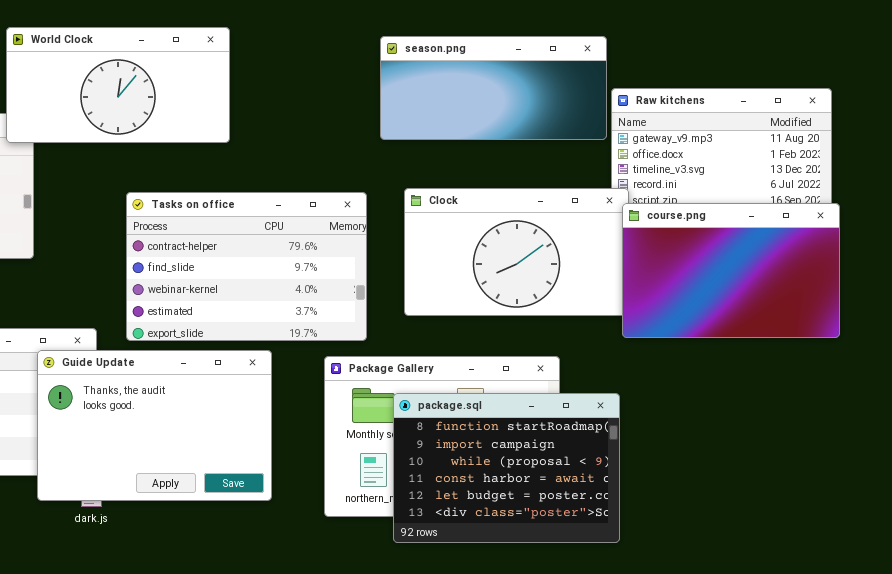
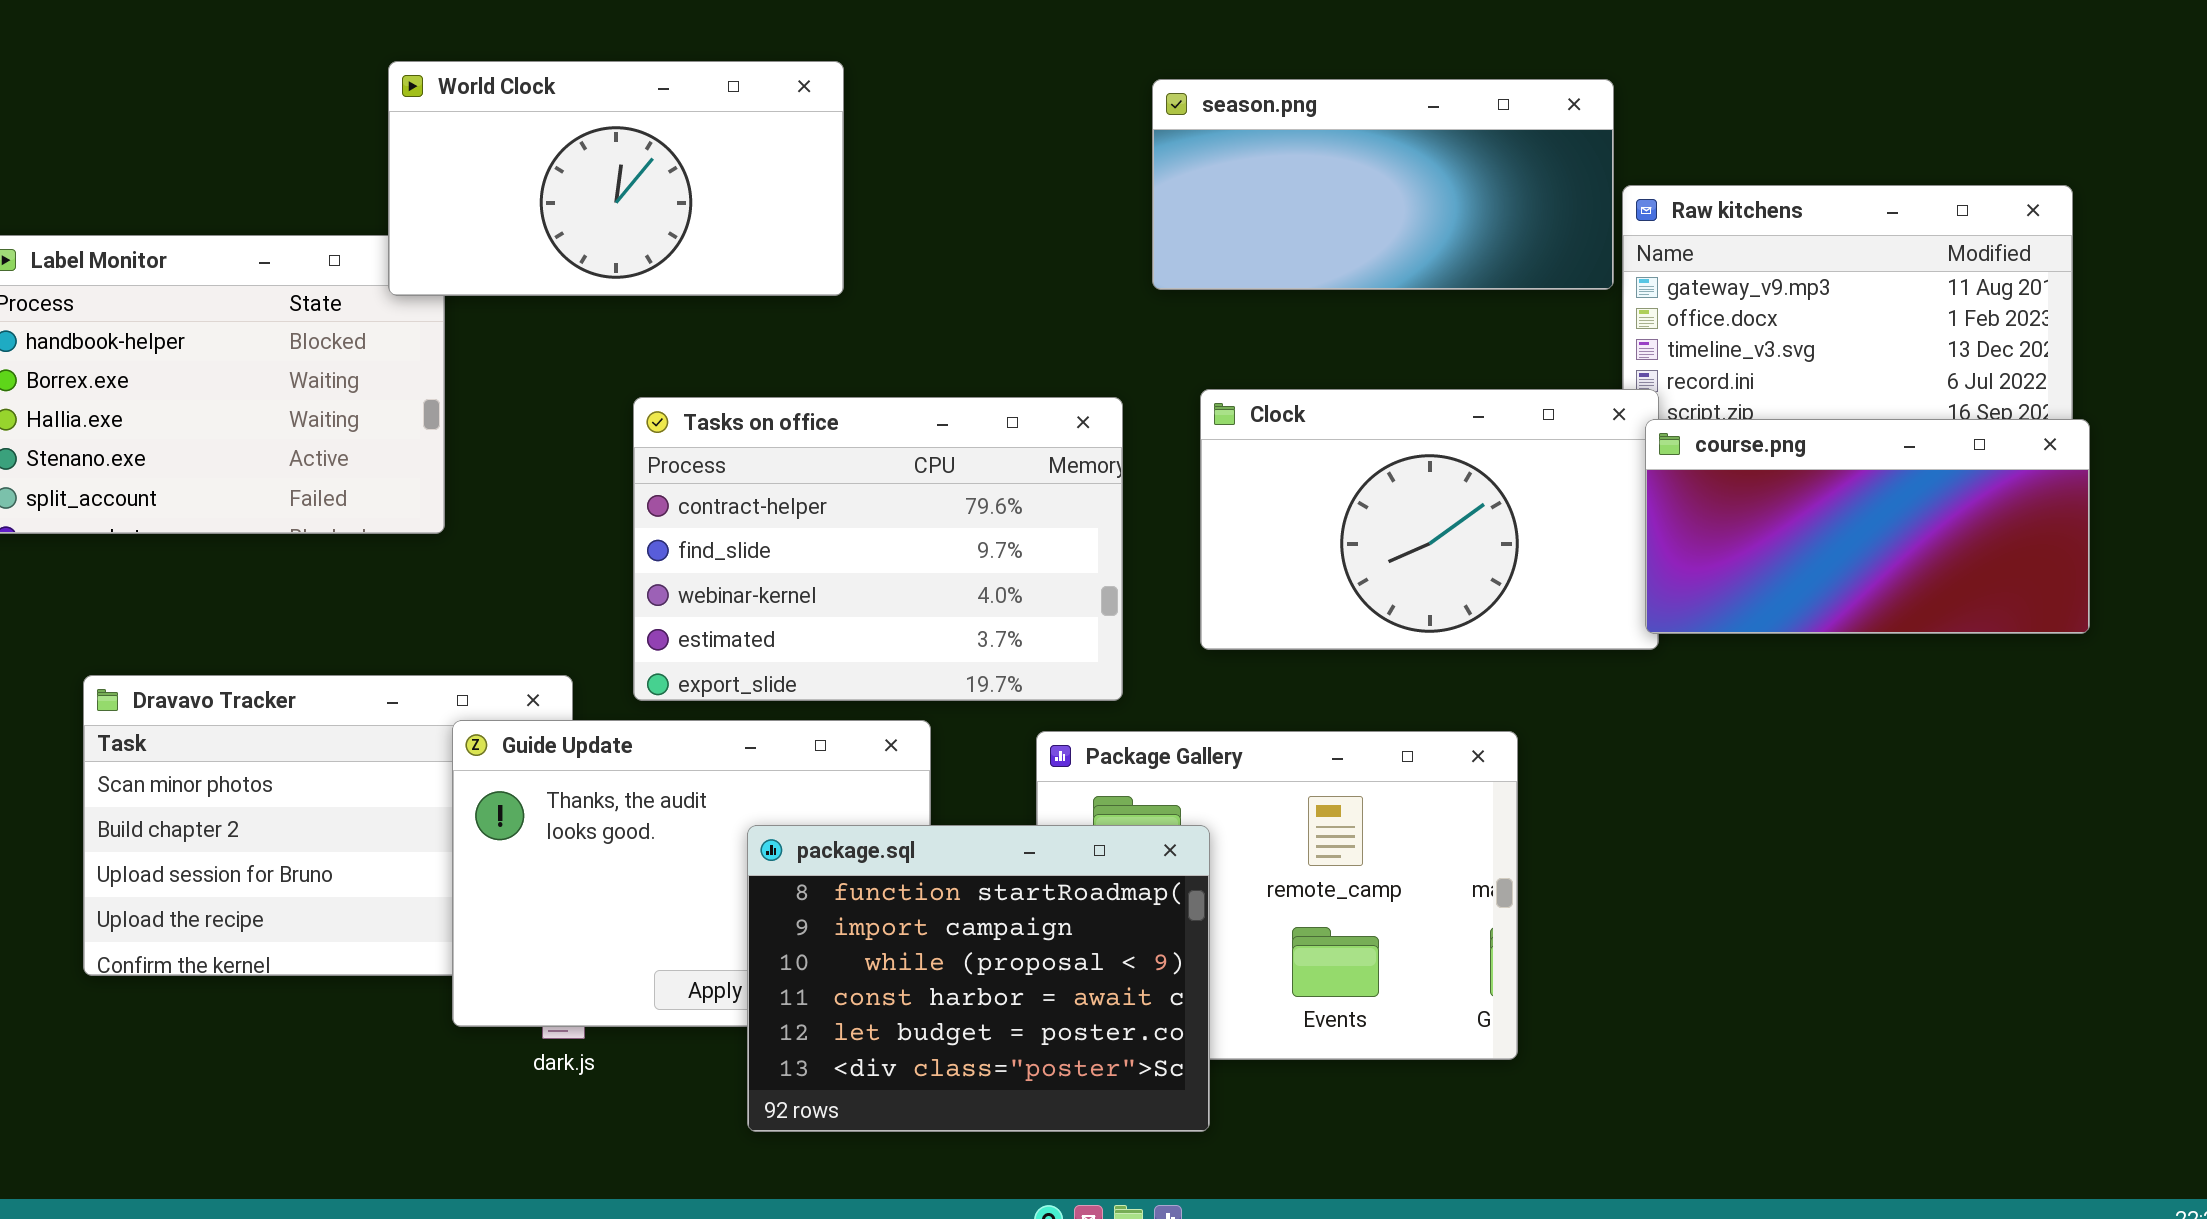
course.png: [622,203,840,338] -> [1645,419,2090,634], resized
package.sql: [393,393,620,543] -> [747,825,1210,1132], moved

